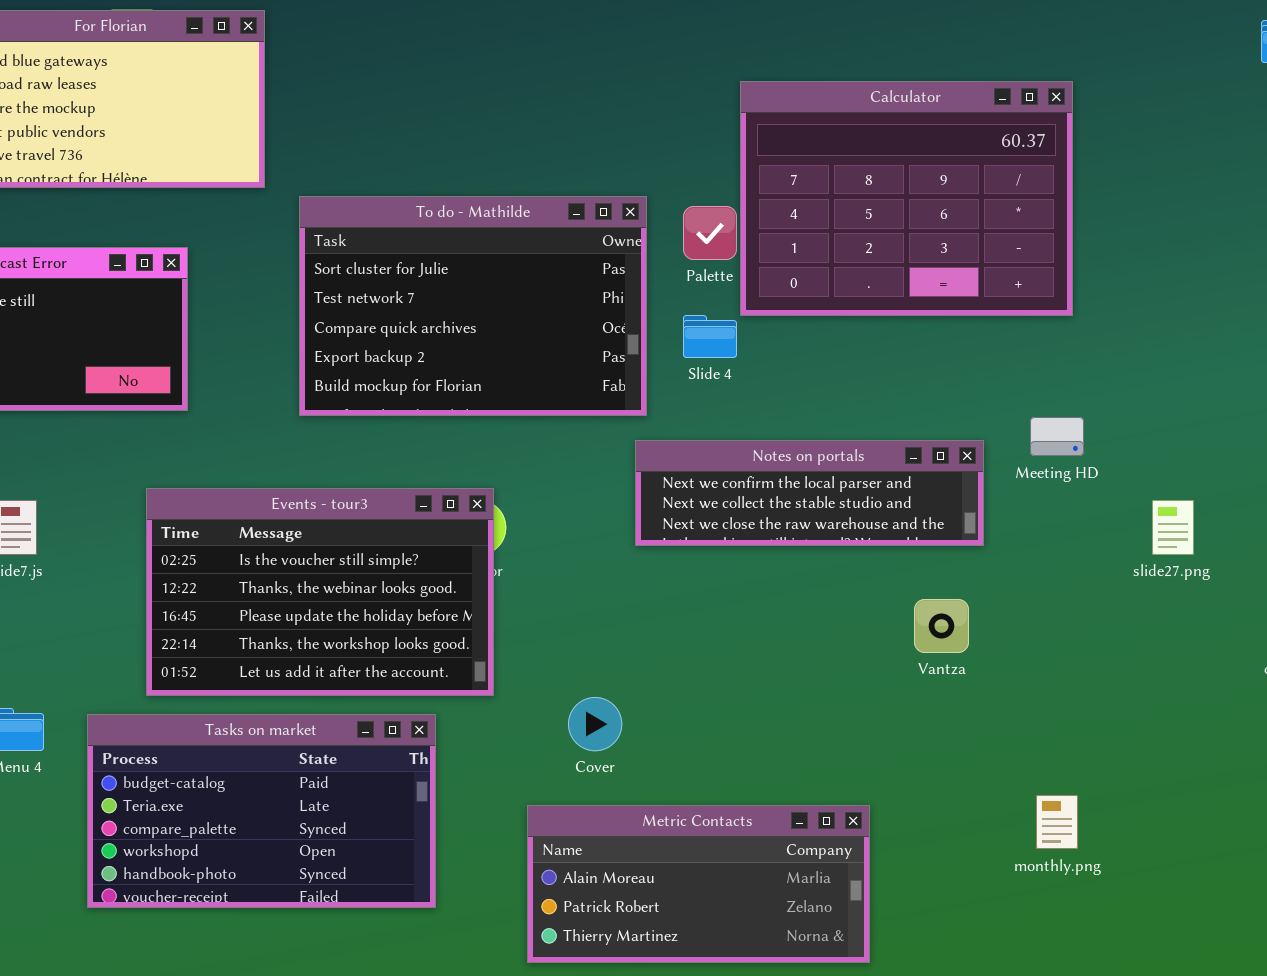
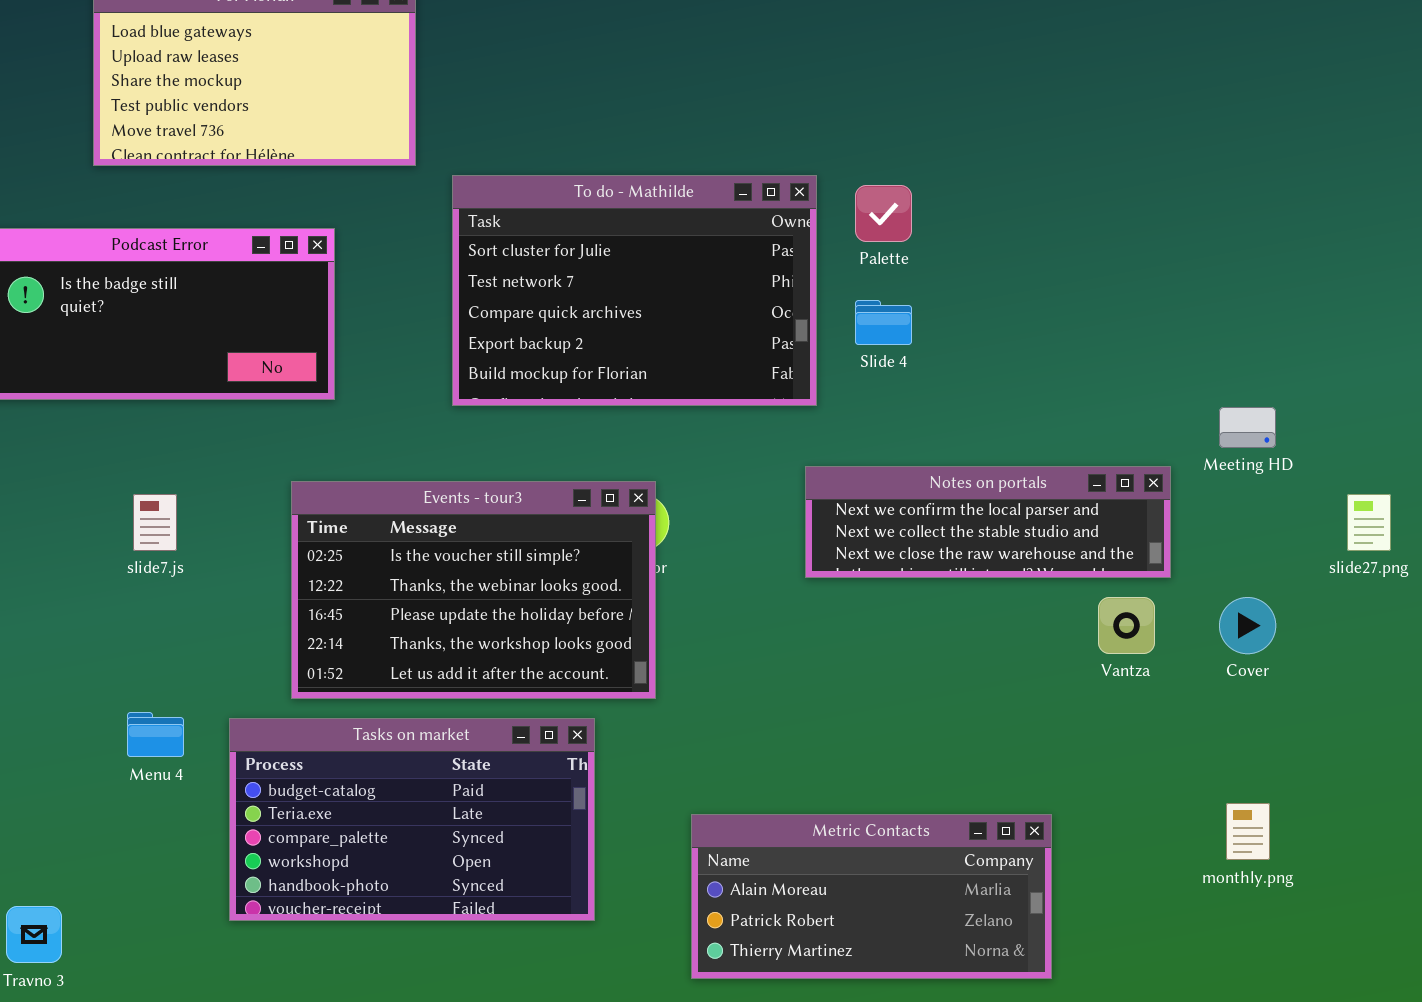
Calculator: [740,81,1073,316] -> none, closed
Notes on portals: [635,440,984,546] -> [805,466,1171,578], moved
Cover: [568,697,622,751] -> [1219,597,1276,654], moved

